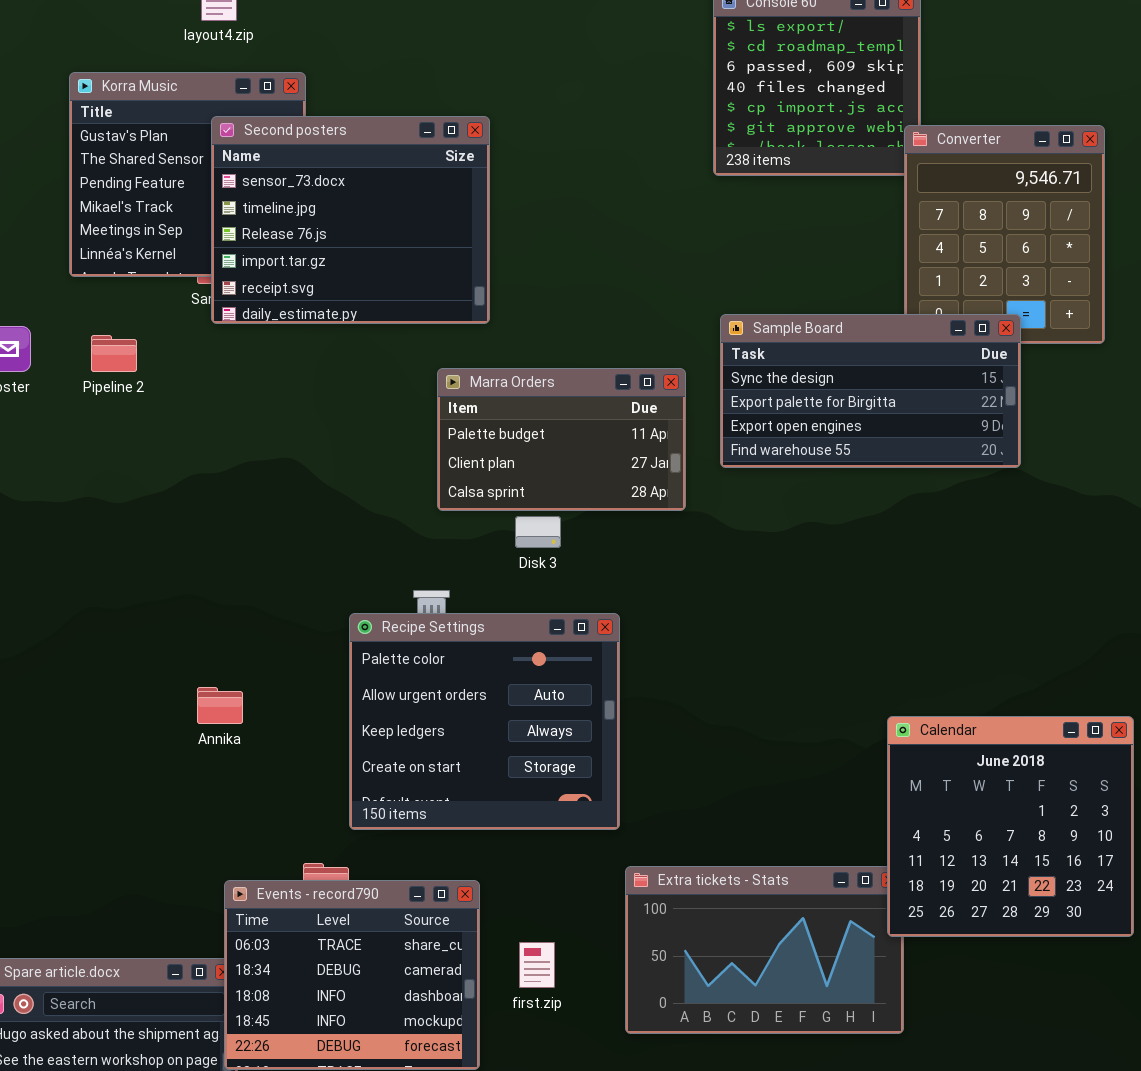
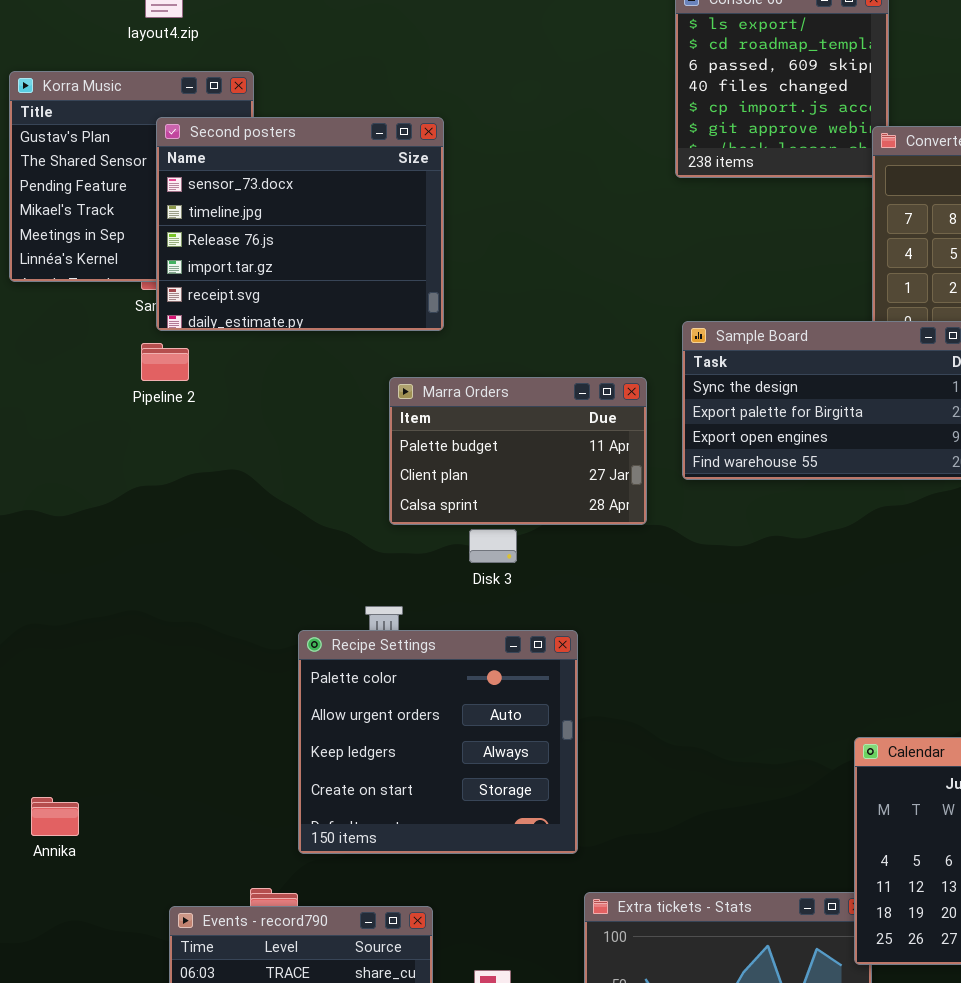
Pipeline 2: [91,335,137,372] -> [141,343,189,381], moved
Annika: [197,687,243,724] -> [31,797,79,836], moved

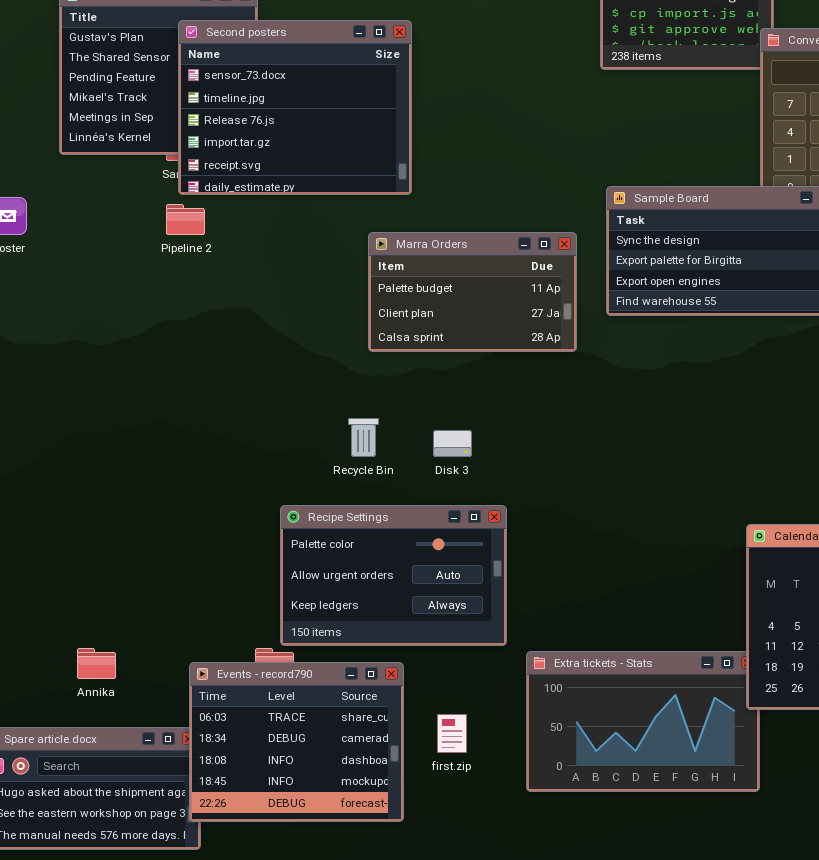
Disk 3: [469,529,517,563] -> [433,430,472,457], moved
Recipe Settings: [298,630,578,854] -> [280,505,507,646], moved, resized
Annika: [31,797,79,836] -> [77,648,116,679], moved

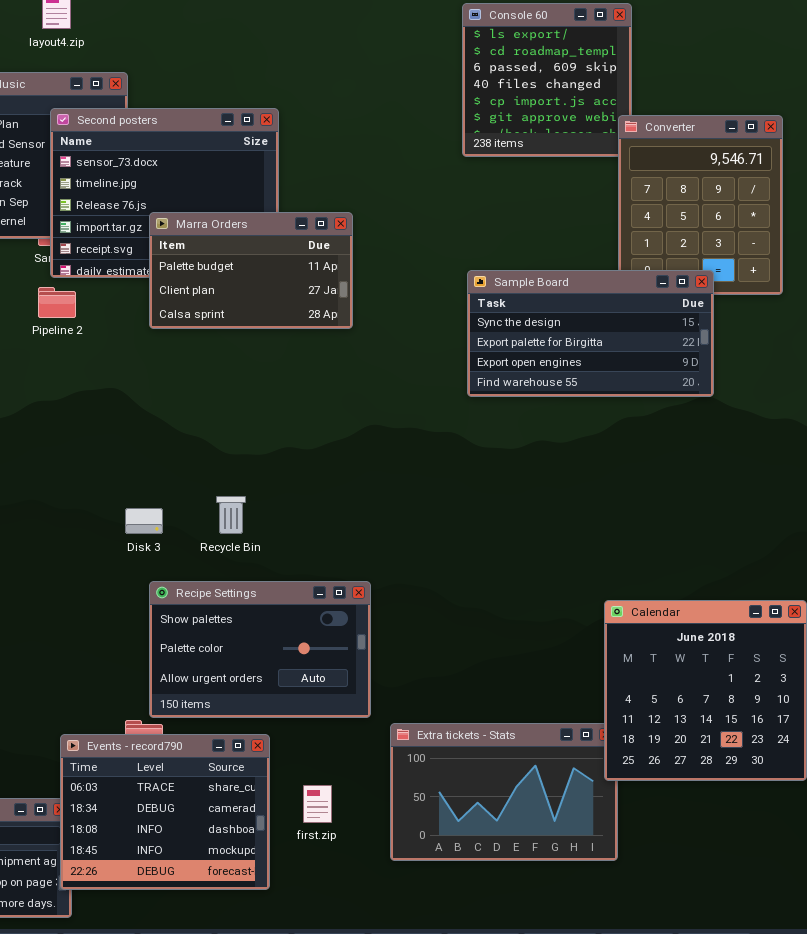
Marra Orders: [368,232,577,352] -> [149,212,353,329], moved
Disk 3: [433,430,472,457] -> [125,508,163,534], moved
Recipe Settings: [280,505,507,646] -> [149,581,371,718], scrolled up 1 row

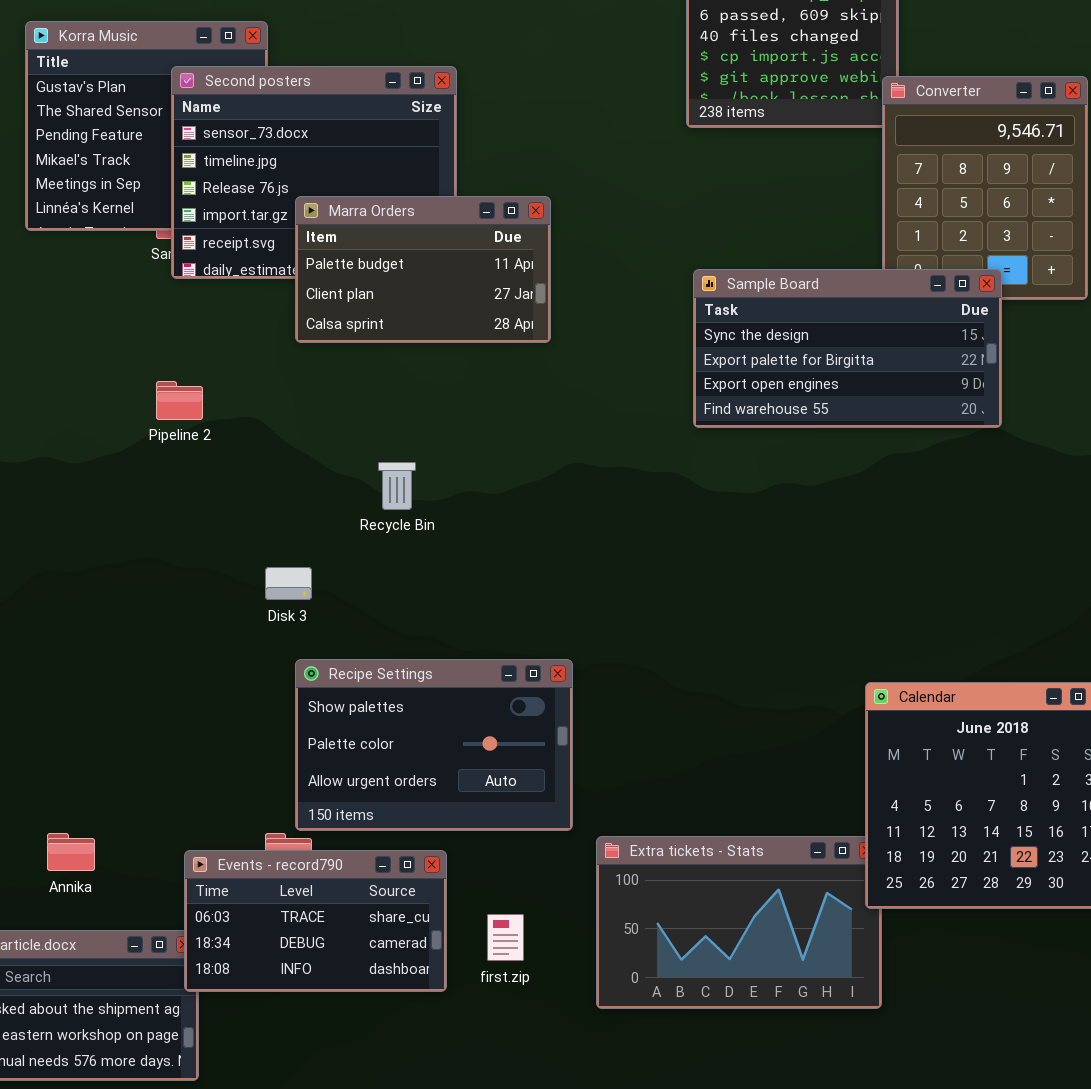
Pipeline 2: [38,287,76,318] -> [156,381,203,420], moved
Recycle Bin: [216,496,246,534] -> [378,462,416,510], moved
Events - record790: [60,734,270,890] -> [184,850,447,992], resized

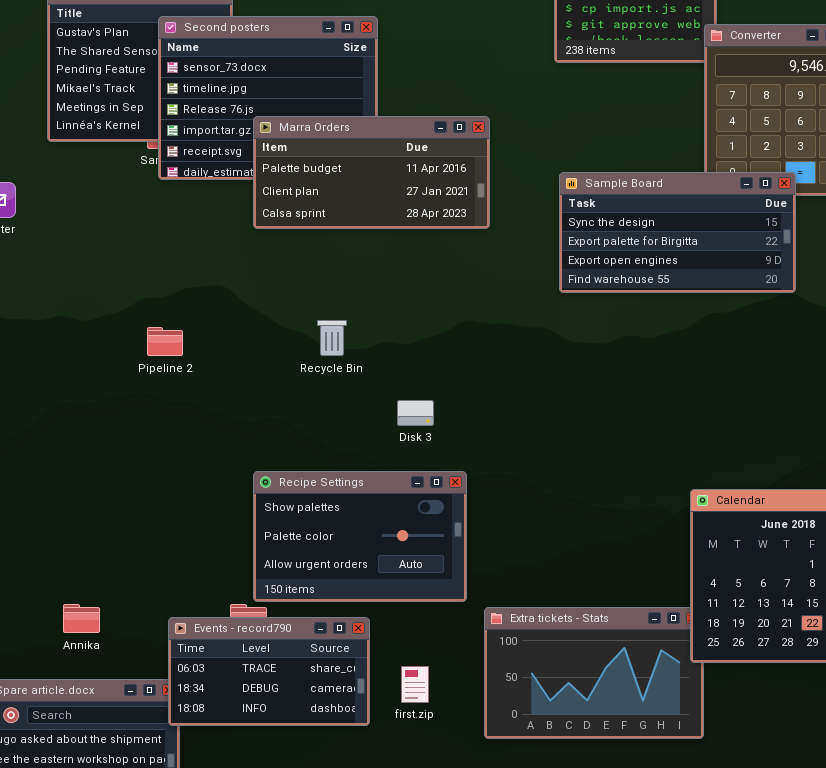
Marra Orders: [295,196,551,343] -> [253,116,490,229], resized
Pipeline 2: [156,381,203,420] -> [147,327,183,356], moved
Disk 3: [265,567,312,600] -> [397,400,434,426], moved

